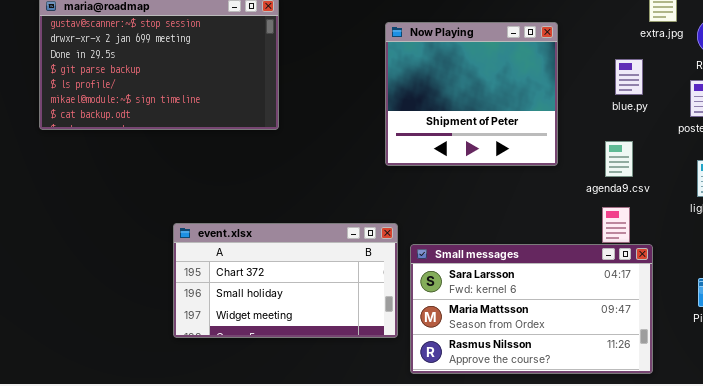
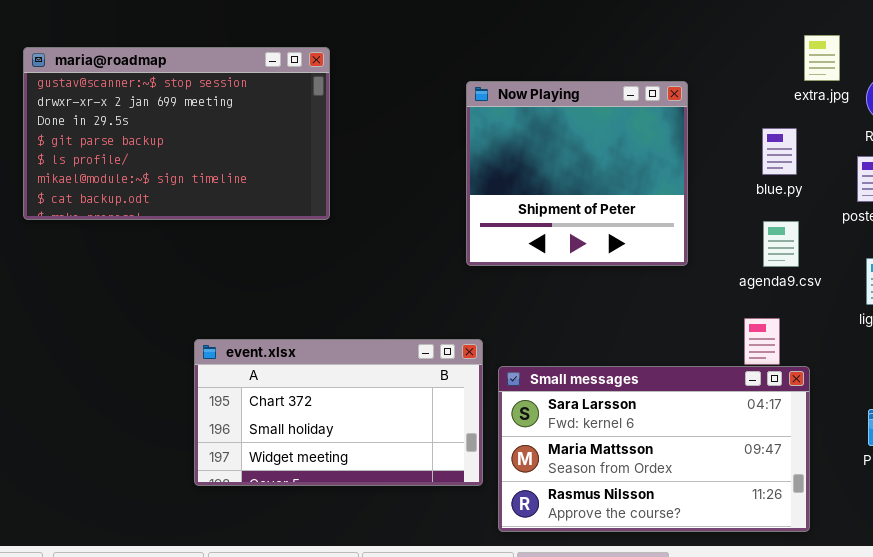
agenda9.csv: [605,141,633,177] -> [763,221,799,267], moved

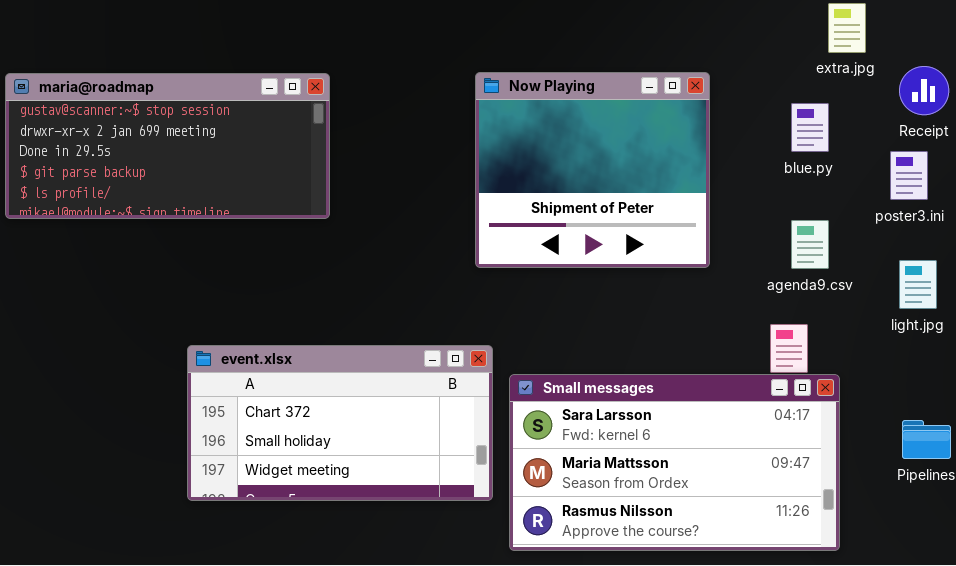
extra.jpg: [804,35,840,81] -> [828,3,866,53], moved
maria@roadmap: [23,47,330,220] -> [5,73,330,219], resized
blue.py: [762,128,797,175] -> [791,103,829,152], moved

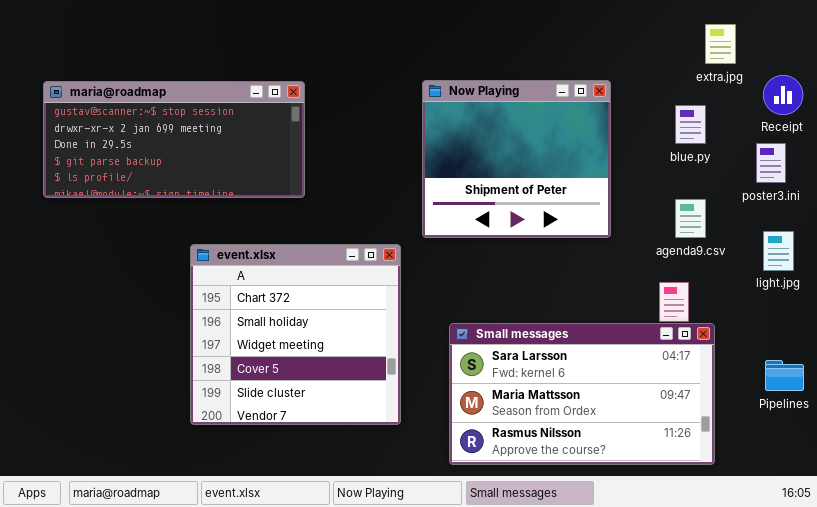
event.xlsx: [187,345,493,501] -> [190,244,401,425], resized

